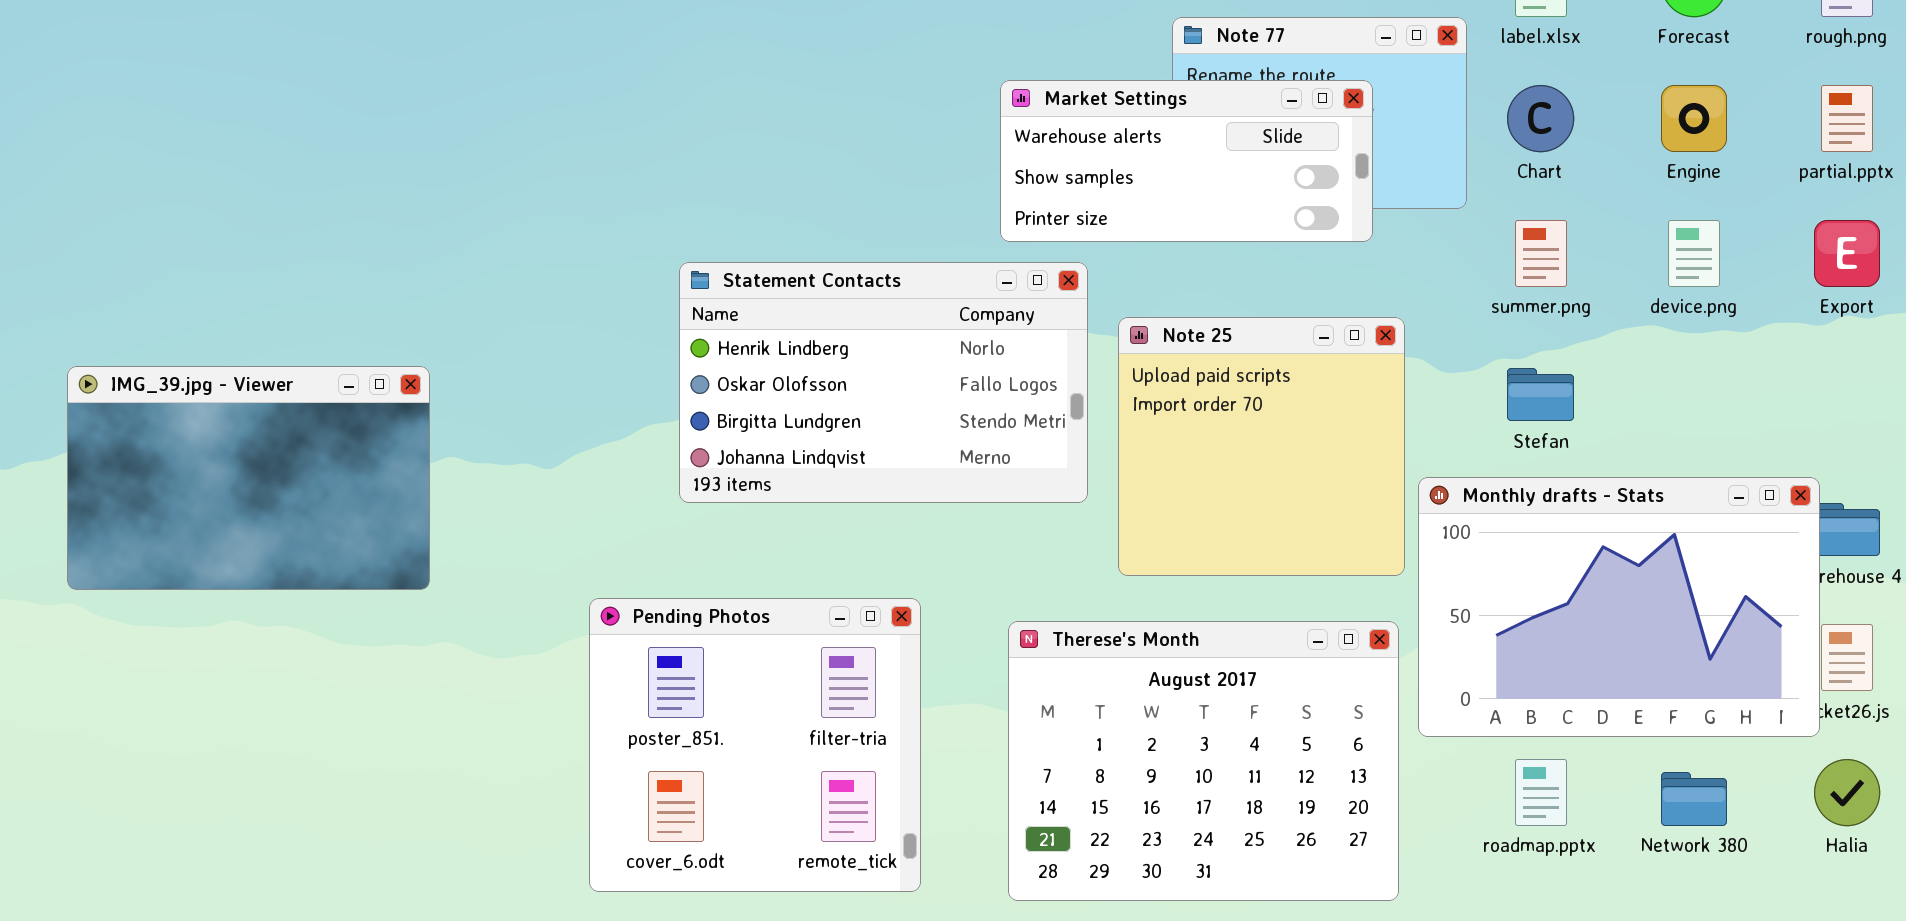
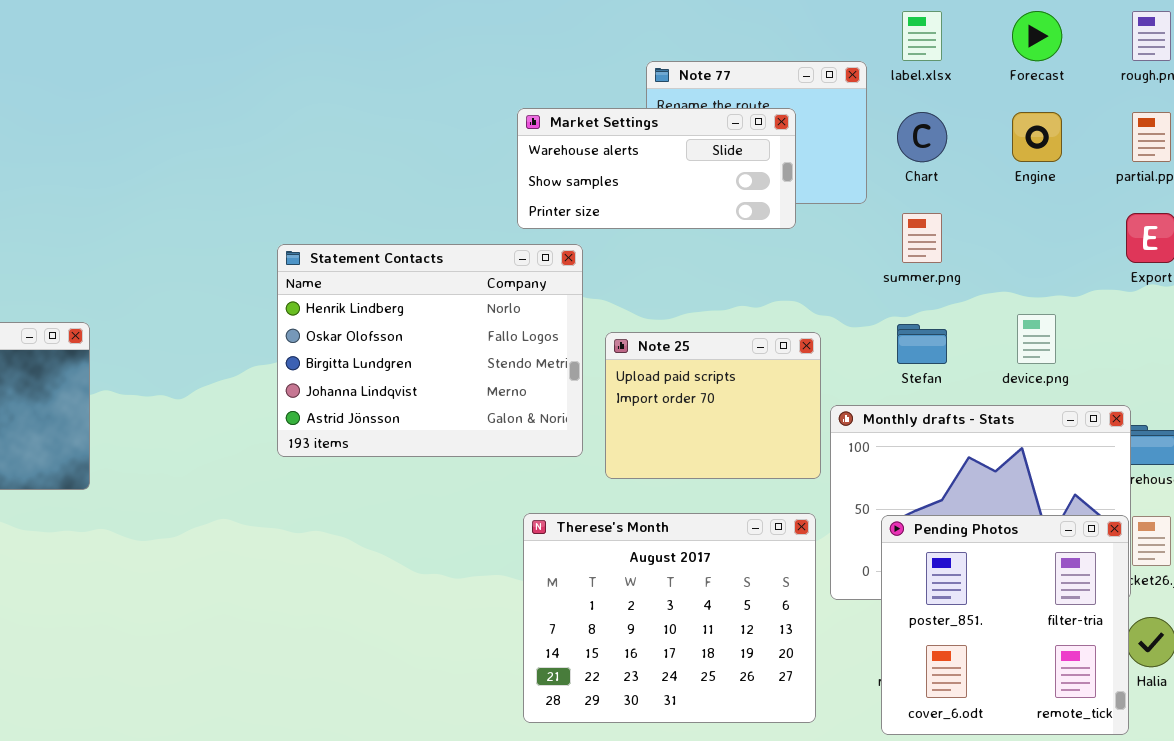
device.png: [1668,220,1720,287] -> [1017,314,1056,364], moved
Statement Contacts: [679,262,1088,503] -> [277,244,583,457], resized
Note 25: [1118,317,1405,576] -> [605,332,821,479], resized
Pending Photos: [589,598,921,892] -> [881,515,1129,735], moved

